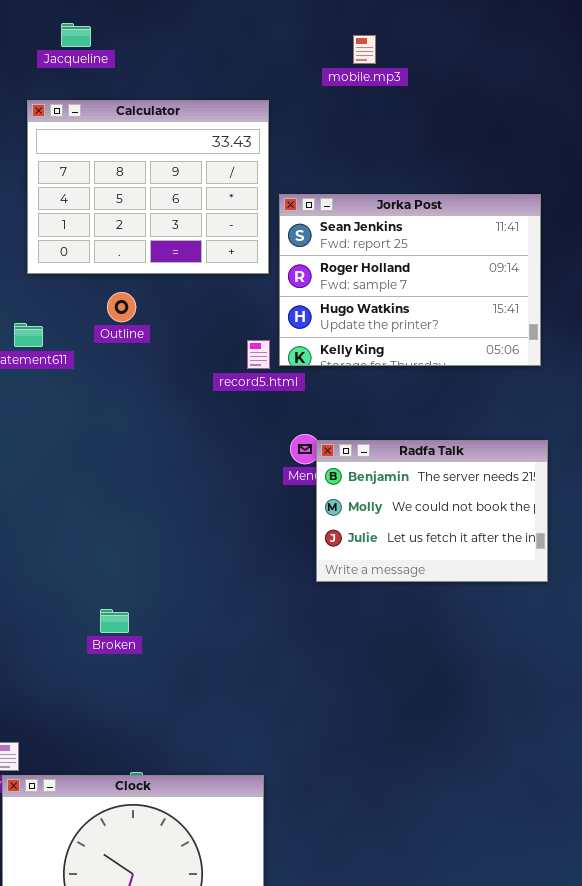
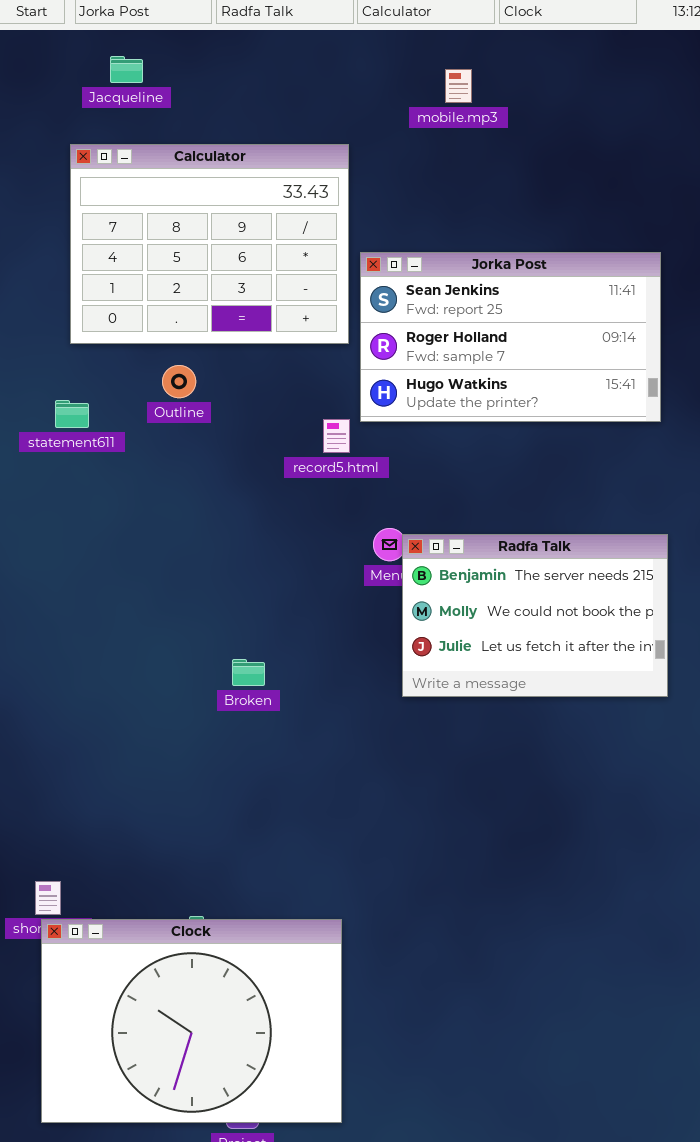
Jorka Post: [279,194,541,366] -> [360,252,661,422], resized
Broken: [100,609,129,633] -> [232,659,265,686], moved

